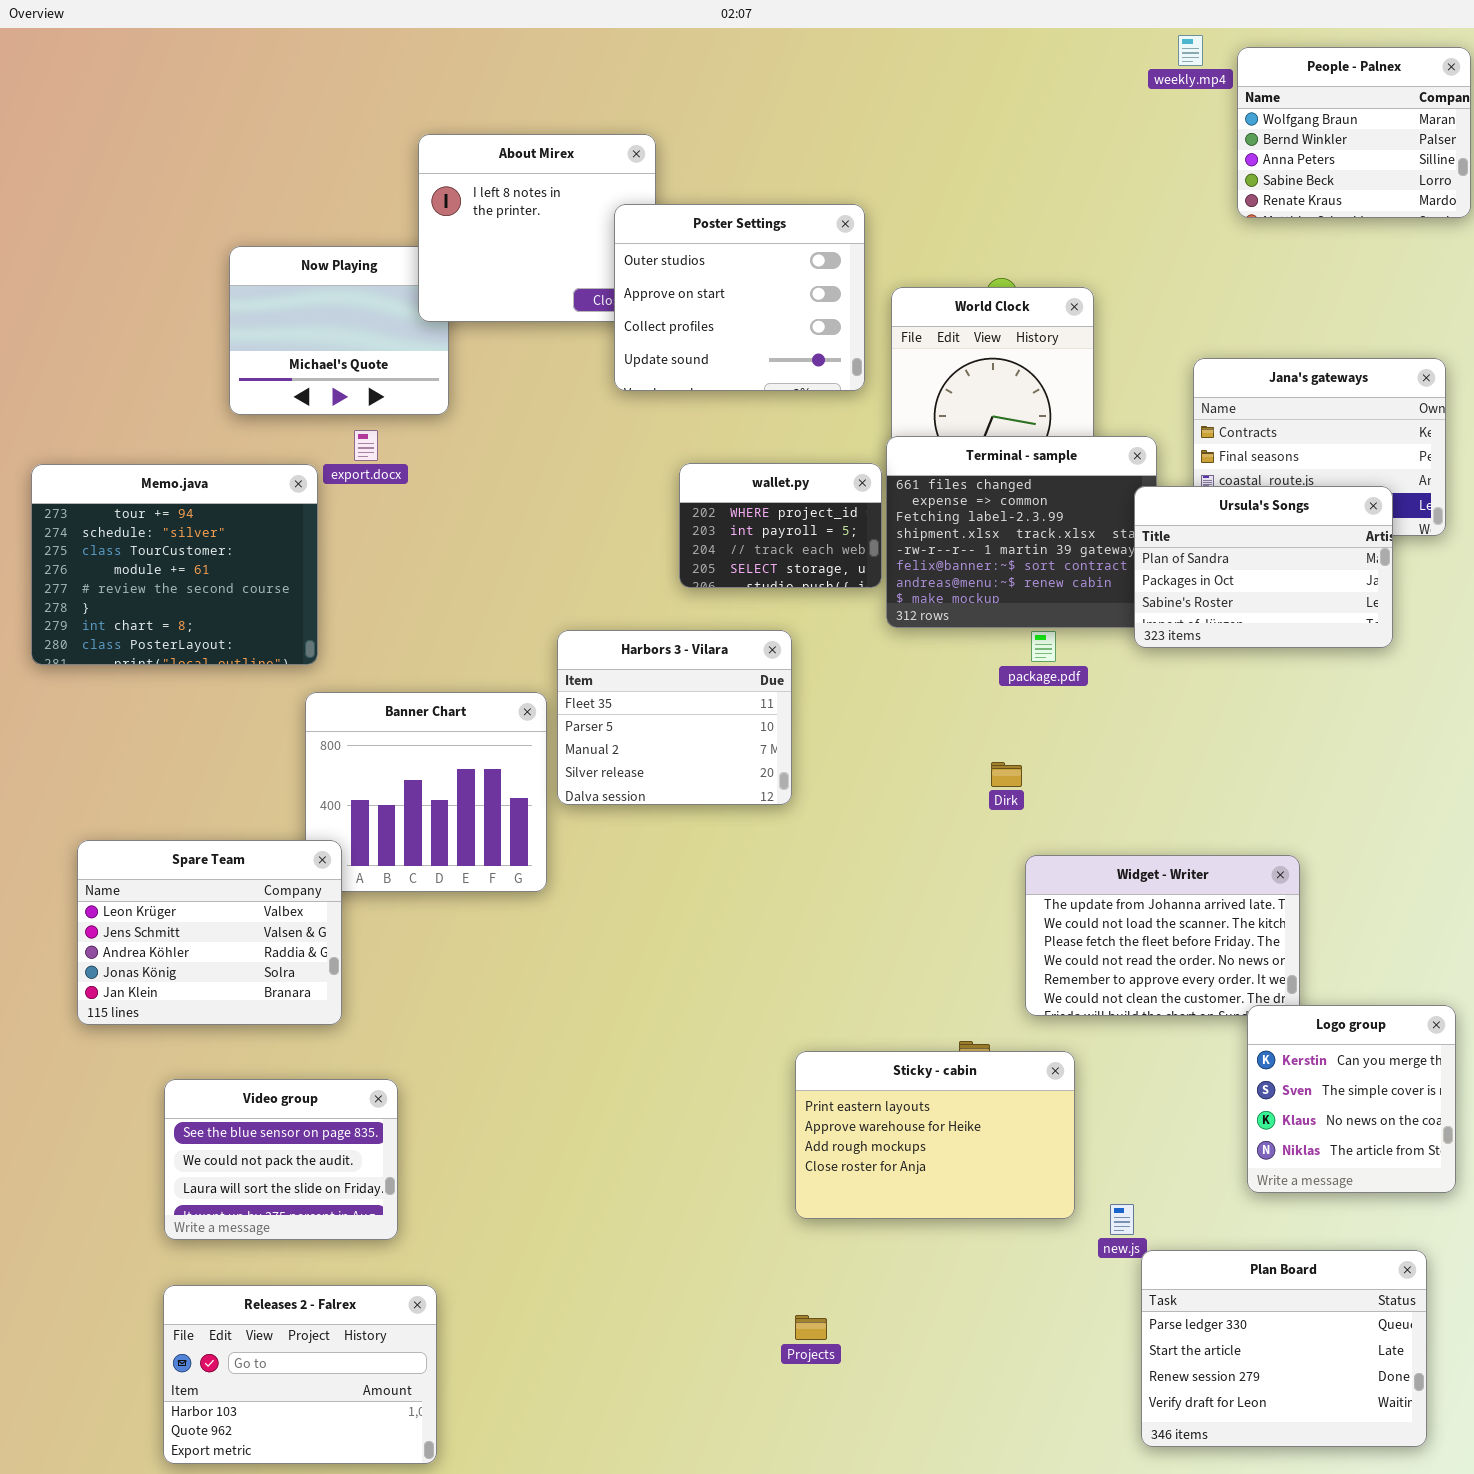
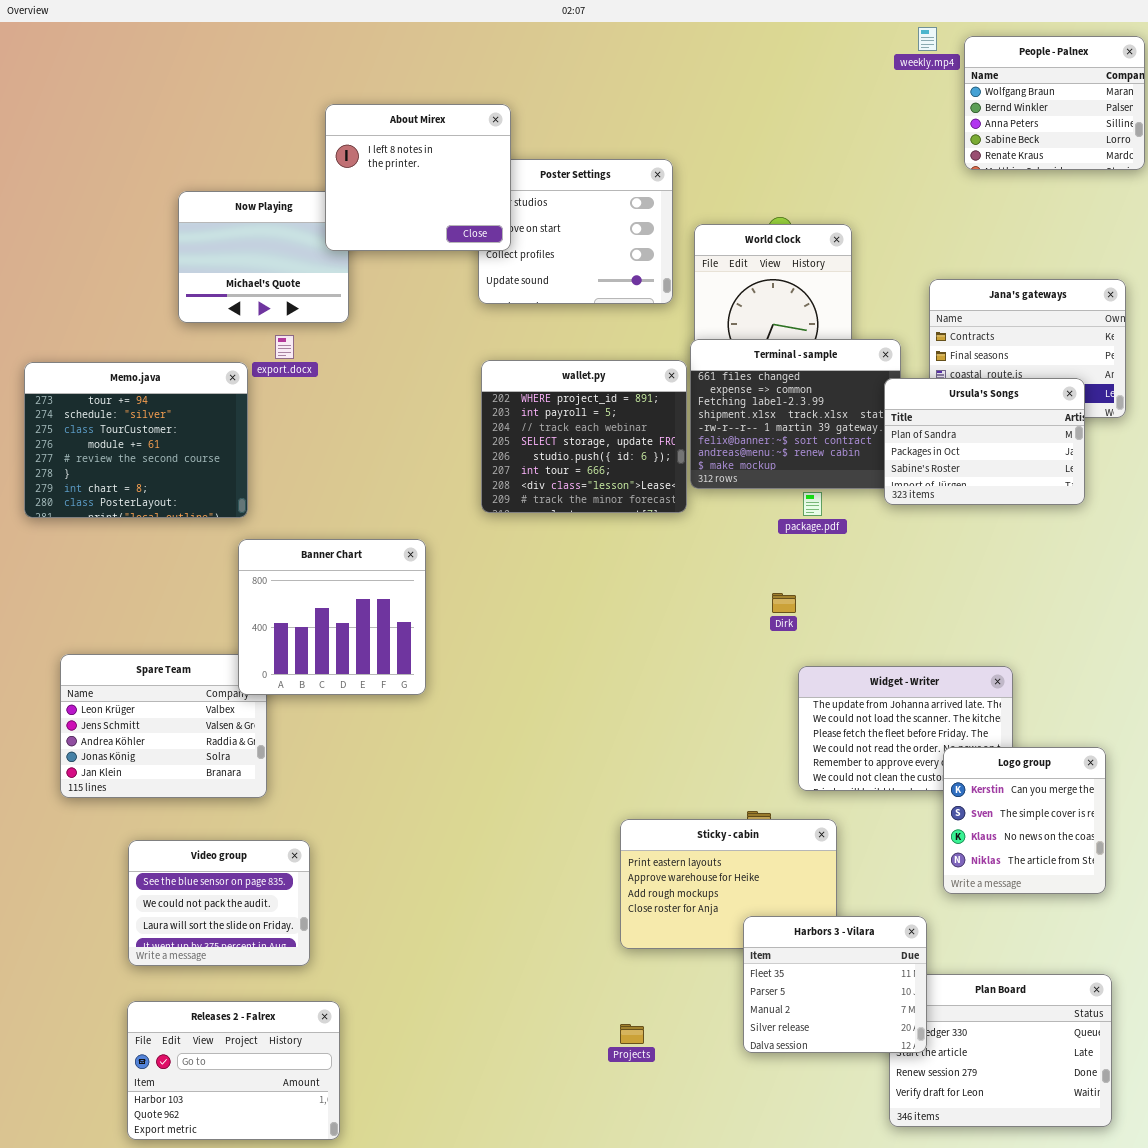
About Mirex: [418,134,656,322] -> [325,104,511,251], raised
wallet.py: [679,463,882,588] -> [481,360,687,513], resized
Harbors 3 - Vilara: [557,630,792,805] -> [743,916,927,1053], moved
Banner Chart: [305,692,547,892] -> [238,539,426,695], raised
Logo group: [1247,1005,1456,1193] -> [943,747,1106,894], moved

